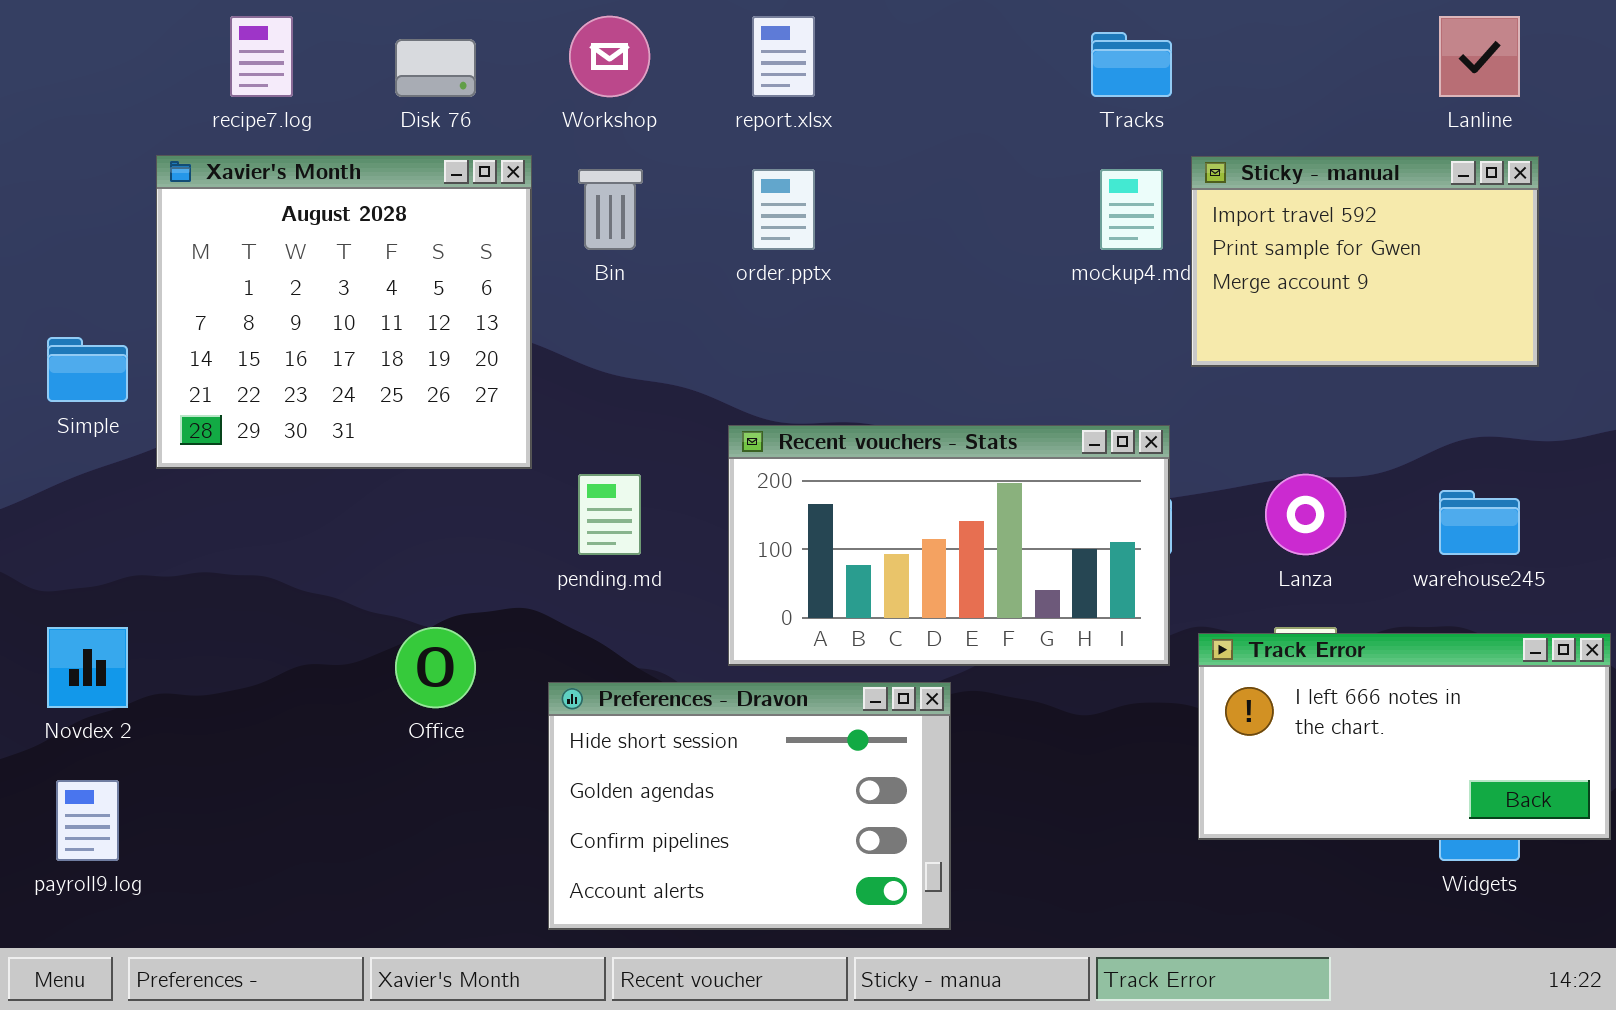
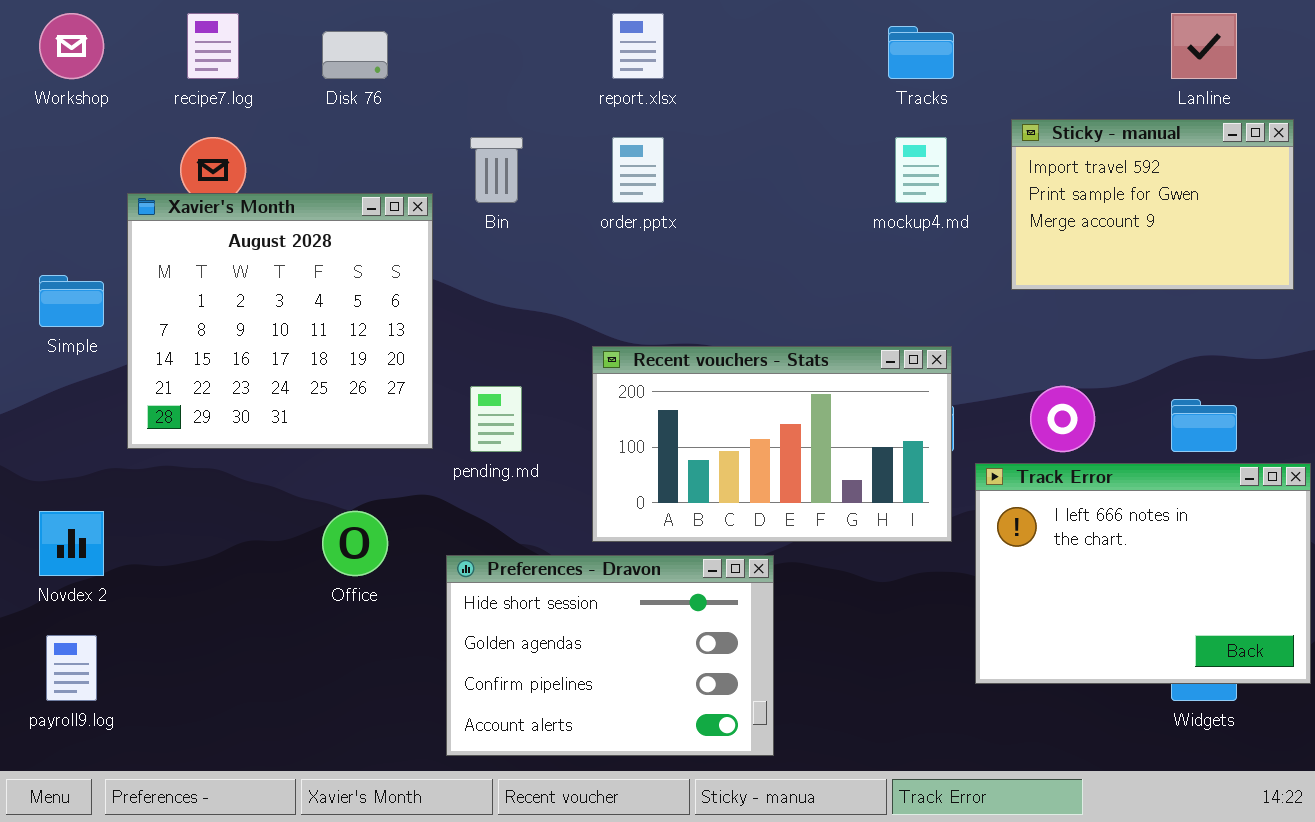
Workshop: [569,16,650,97] -> [39,13,104,79], moved
Xavier's Month: [156,155,532,469] -> [127,193,433,449], moved
Sticky - manual: [1191,156,1539,367] -> [1011,119,1294,290], moved
Track Error: [1198,633,1611,840] -> [975,463,1311,684], resized

